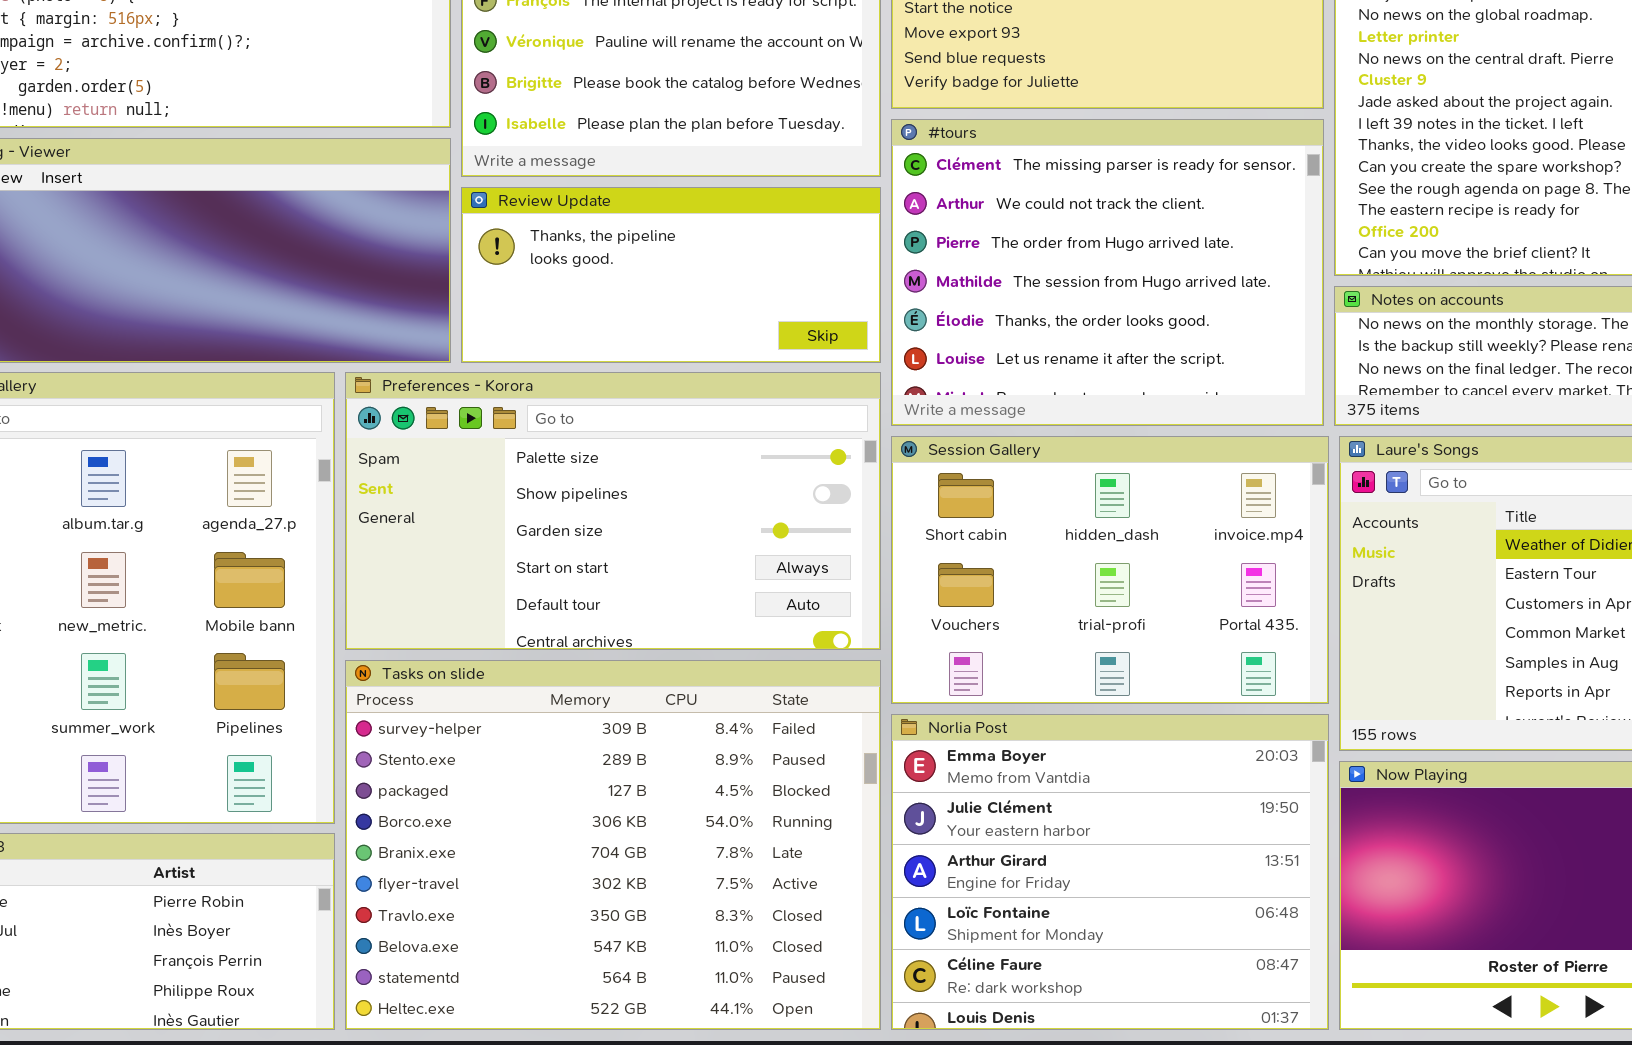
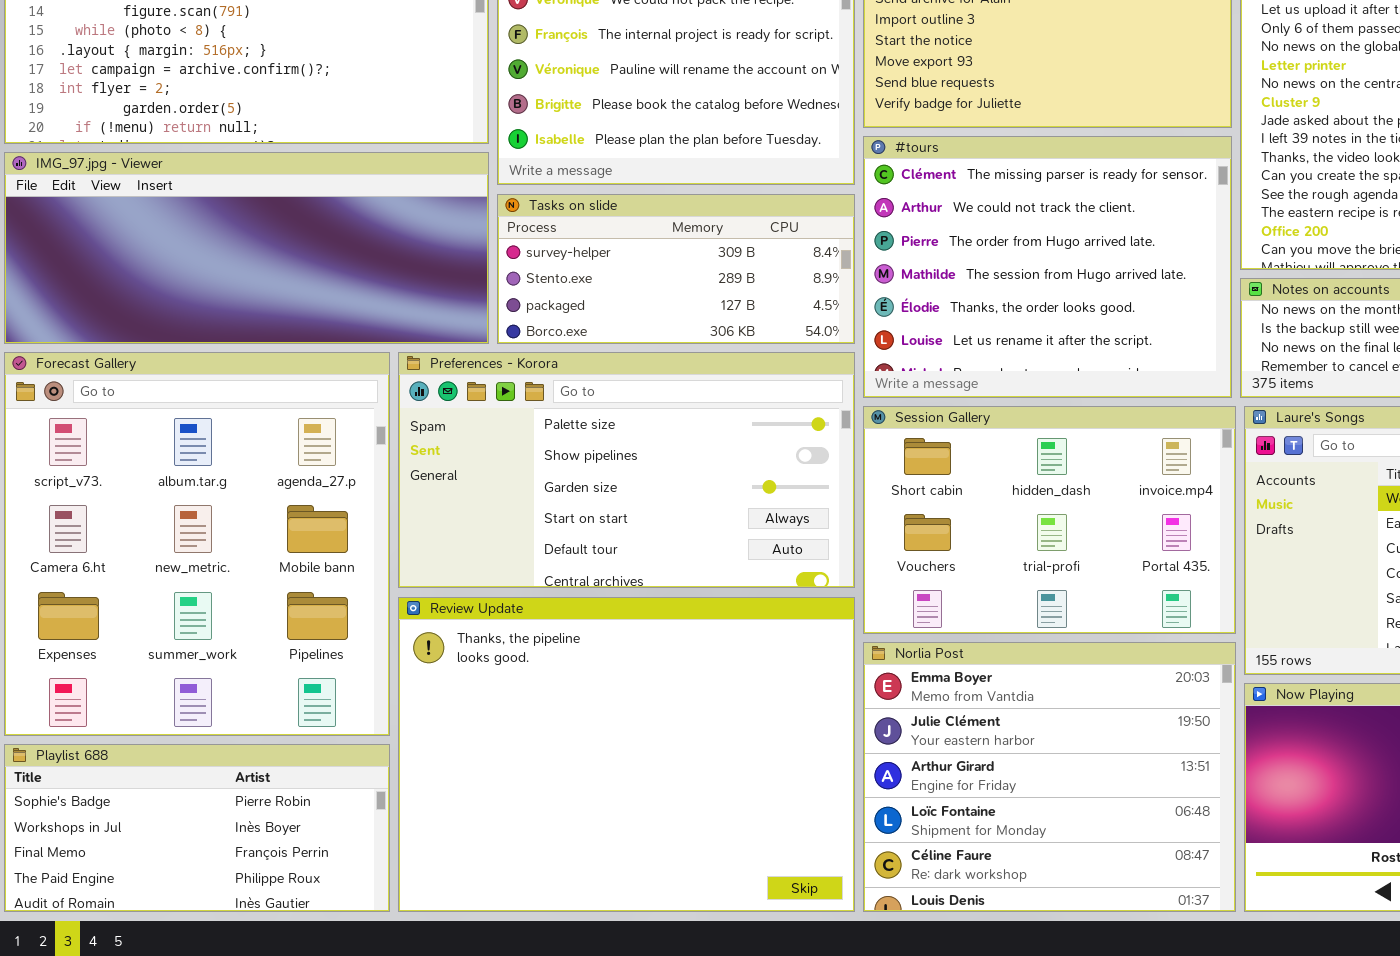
Review Update: [461,187,881,363] -> [398,597,855,912], moved, resized
Tasks on slide: [345,660,881,1030] -> [497,194,855,344], moved, resized

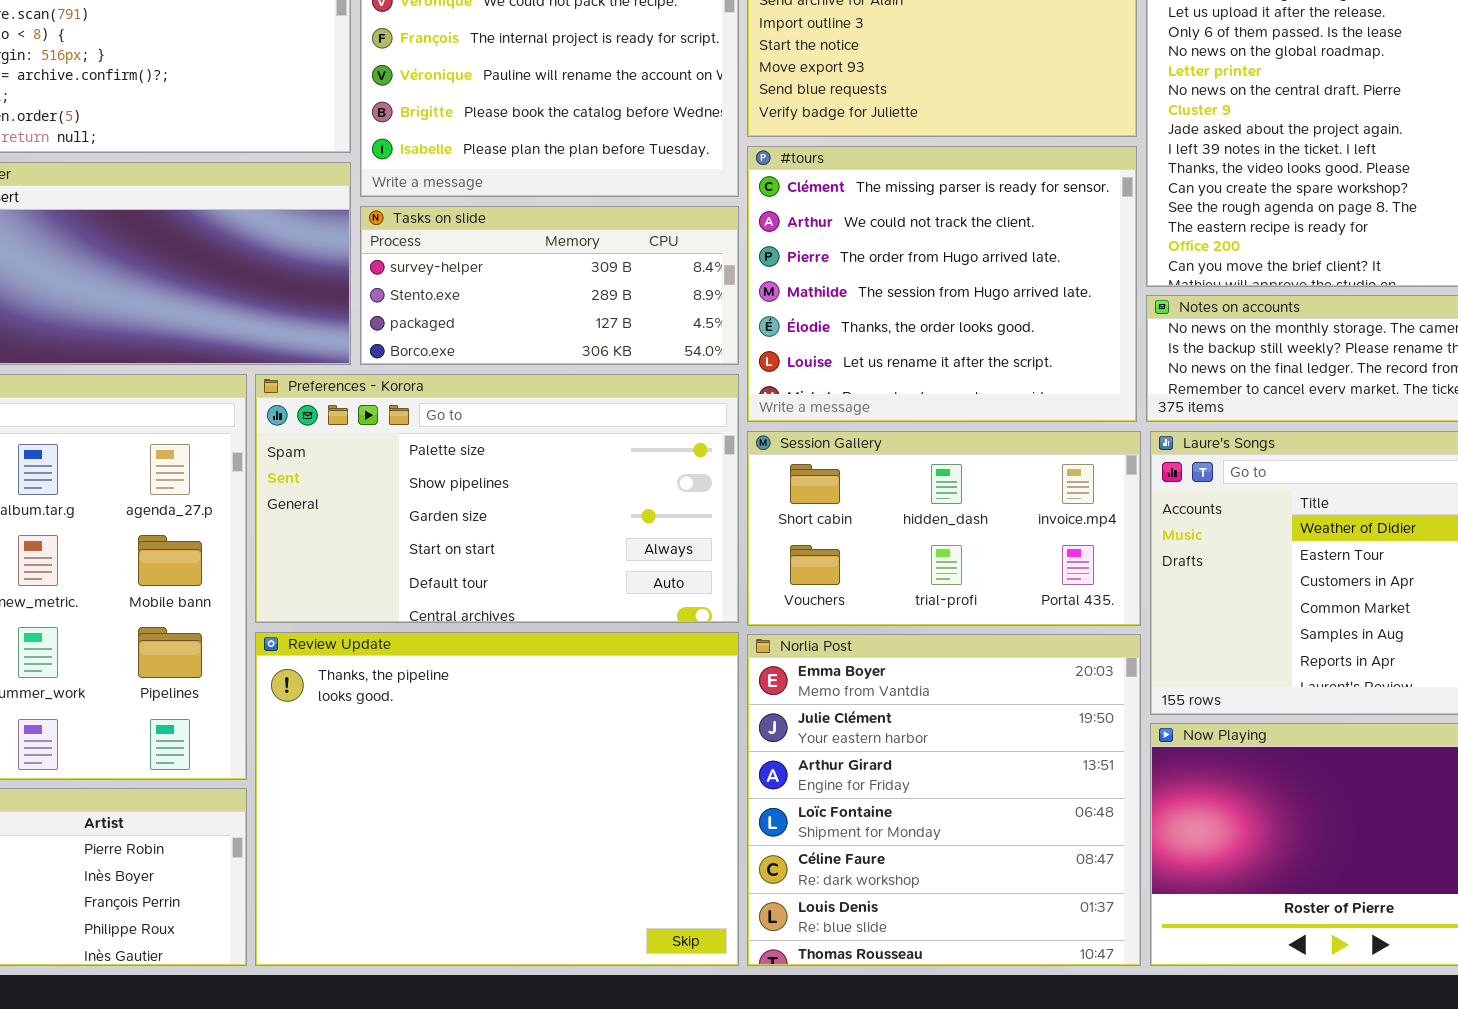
Session Gallery: [863,406,1236,634] -> [747,431,1141,626], resized
Norlia Post: [863,642,1236,912] -> [747,634,1141,966], resized

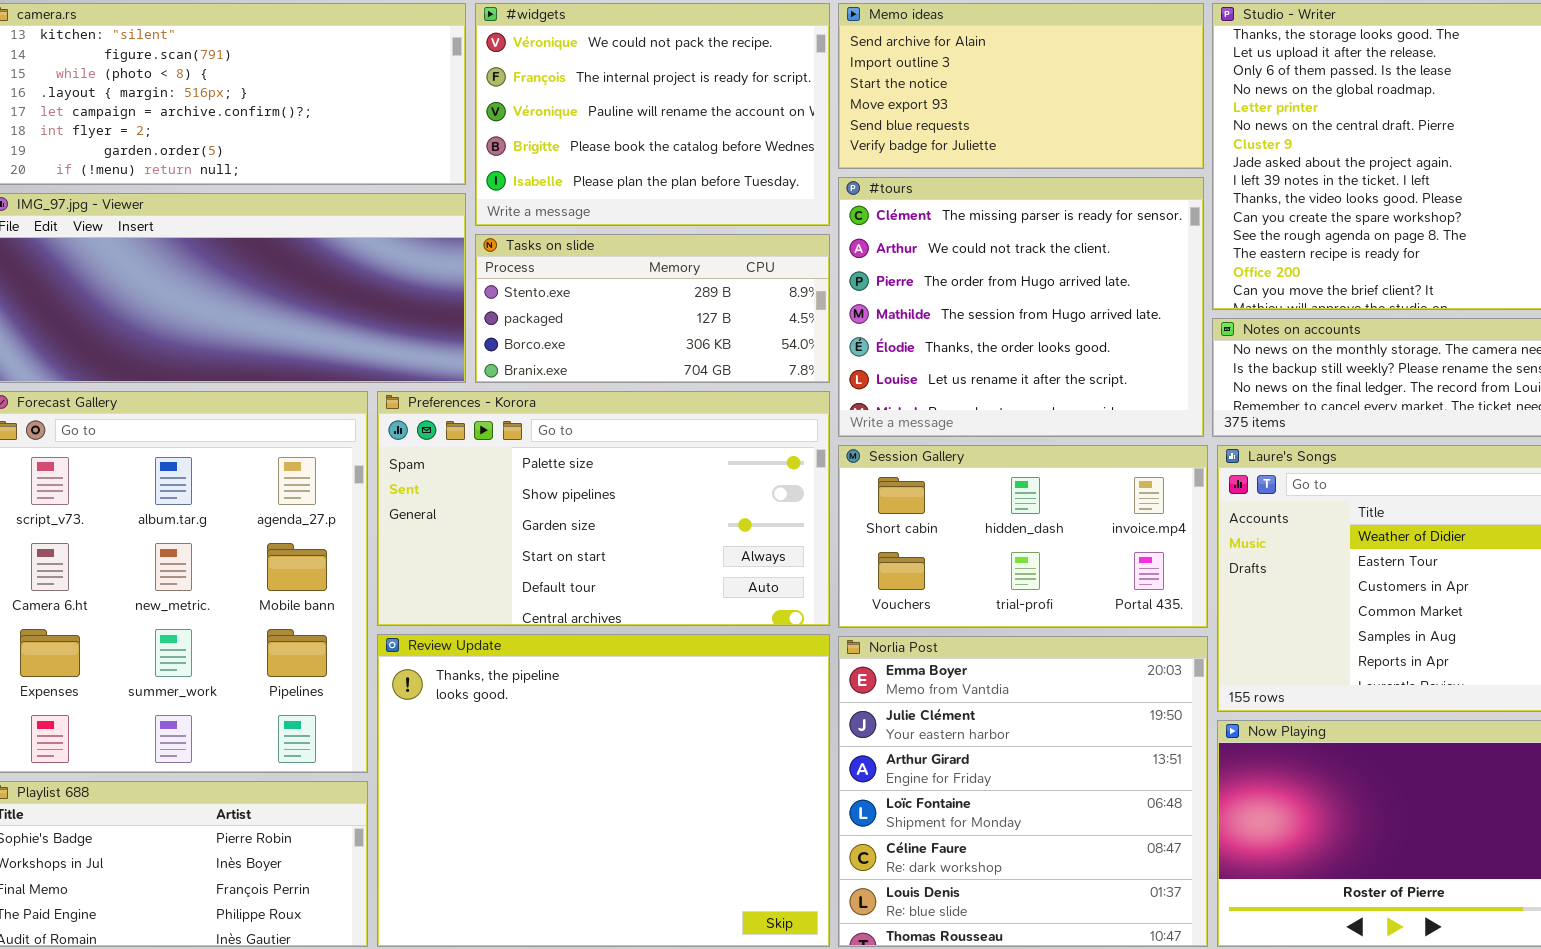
Tasks on slide: [360,206,739,365] -> [475,234,830,383], scrolled down 1 row

